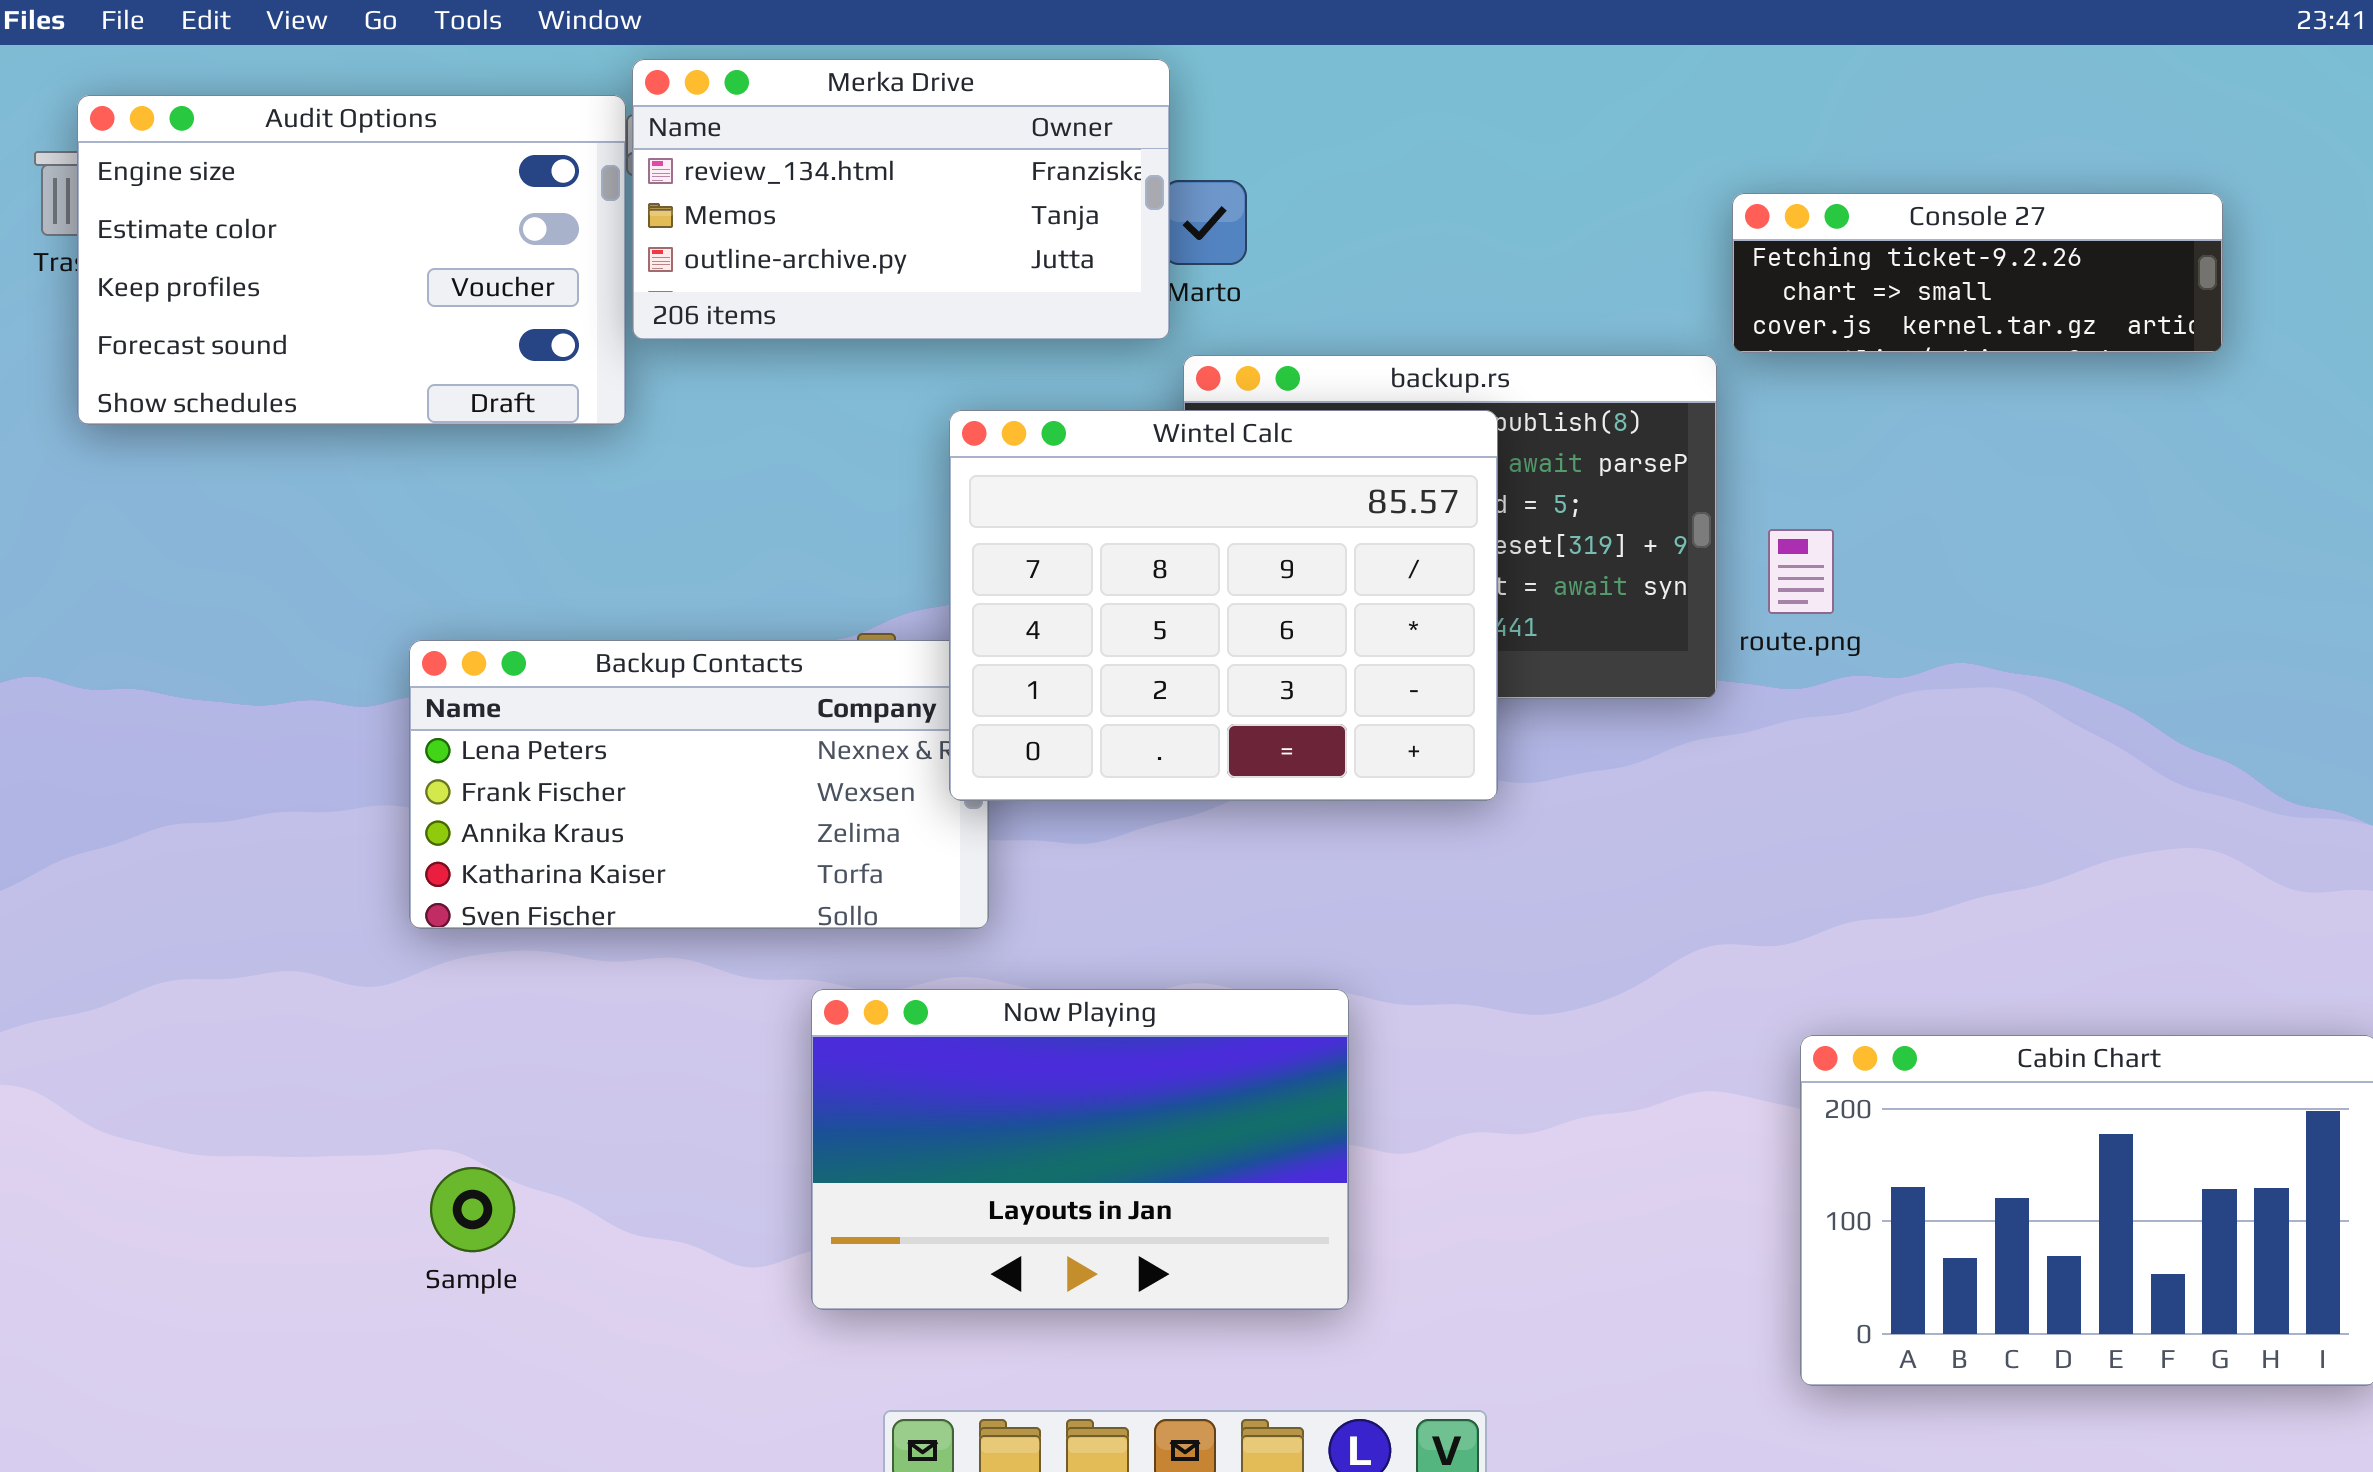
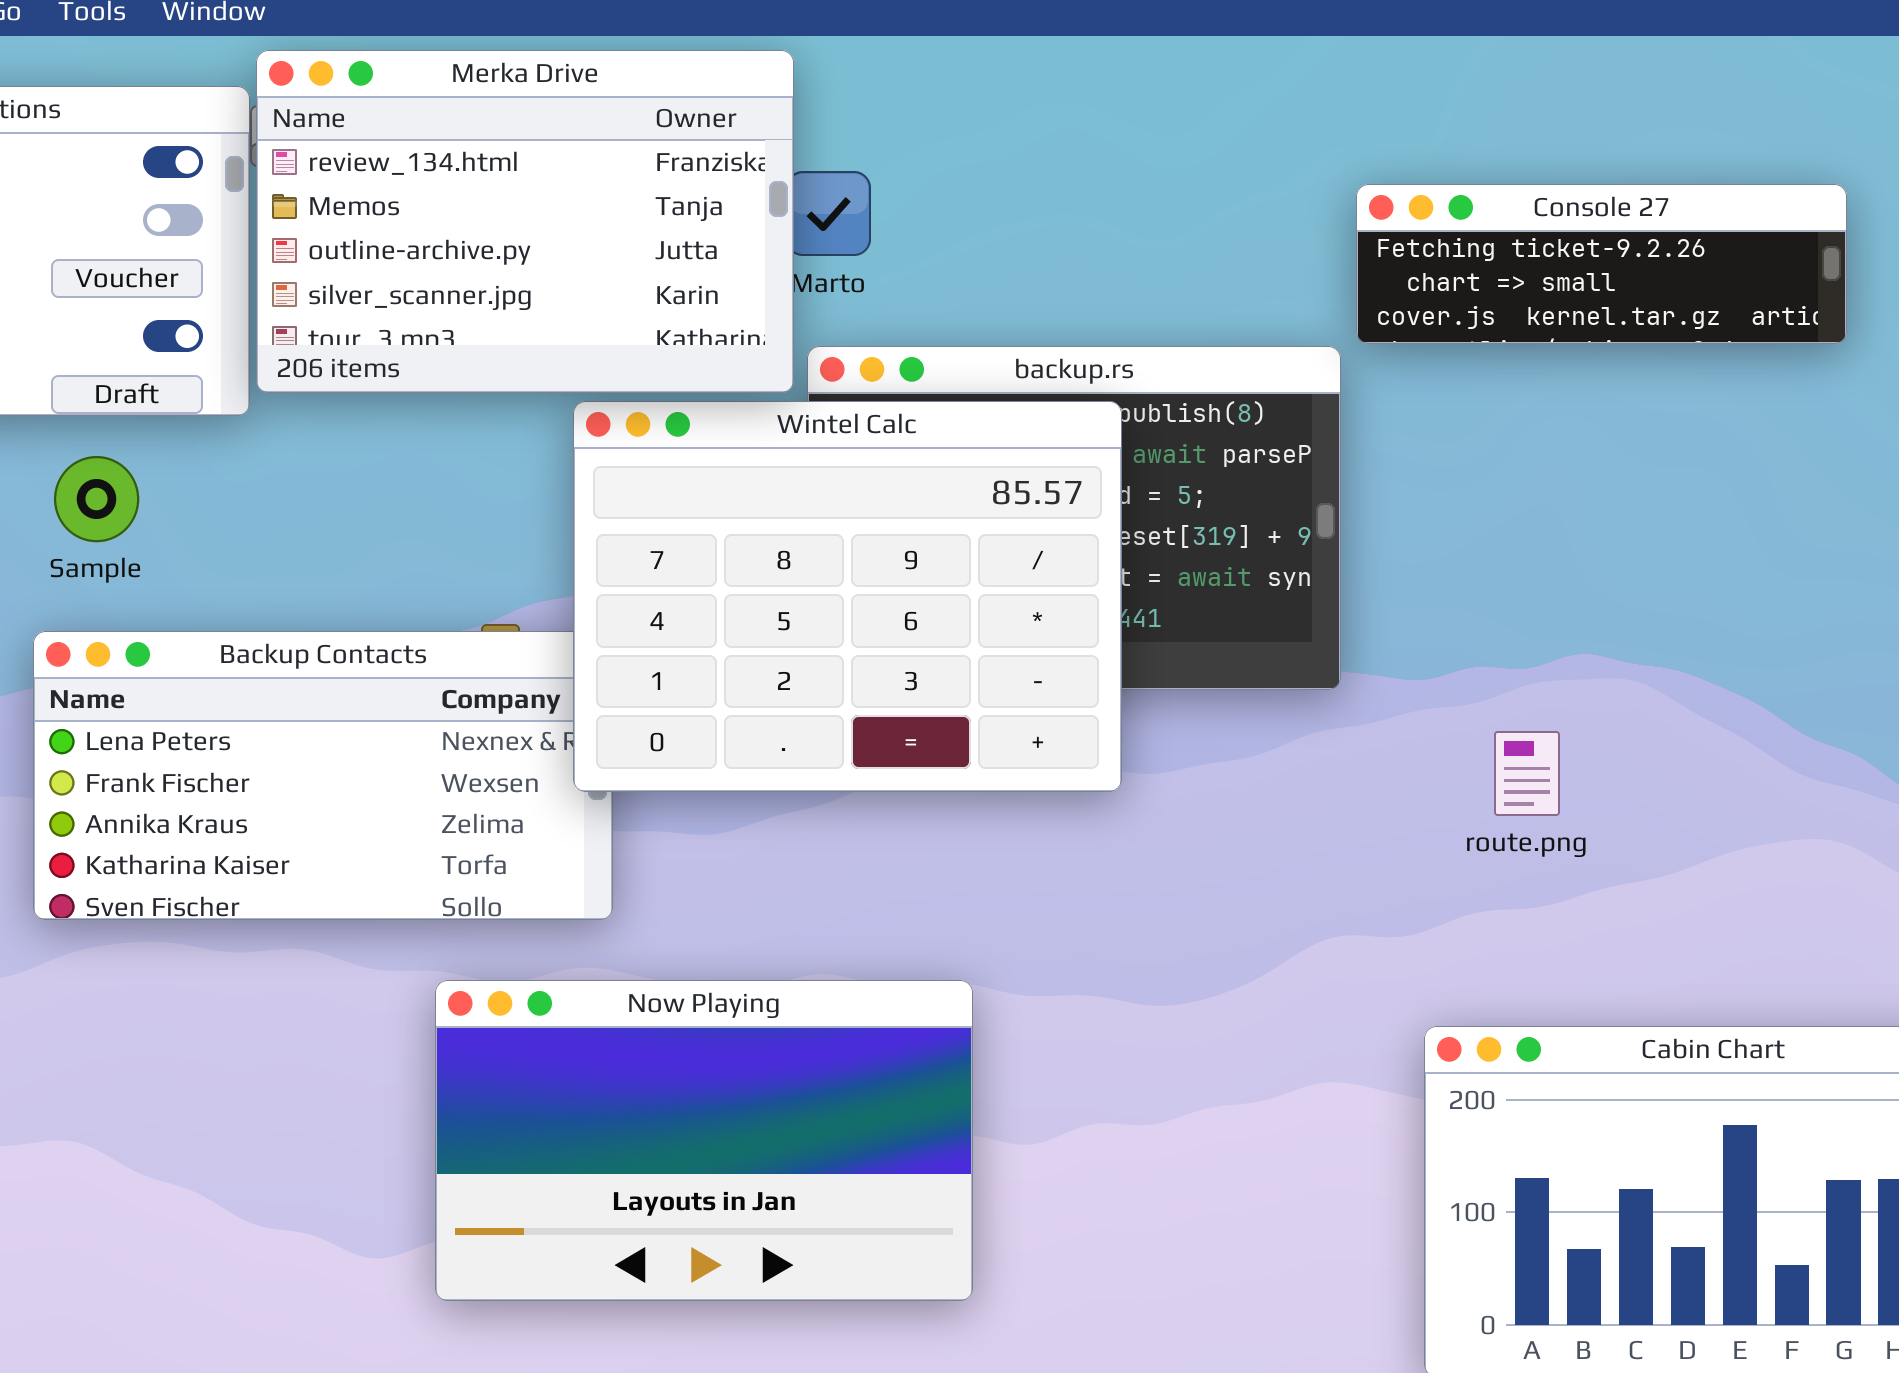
Merka Drive: [632,59,1170,340] -> [256,50,794,393], resized
route.png: [1768,529,1834,614] -> [1494,731,1560,816], moved
Sample: [430,1167,515,1252] -> [54,456,139,542], moved

